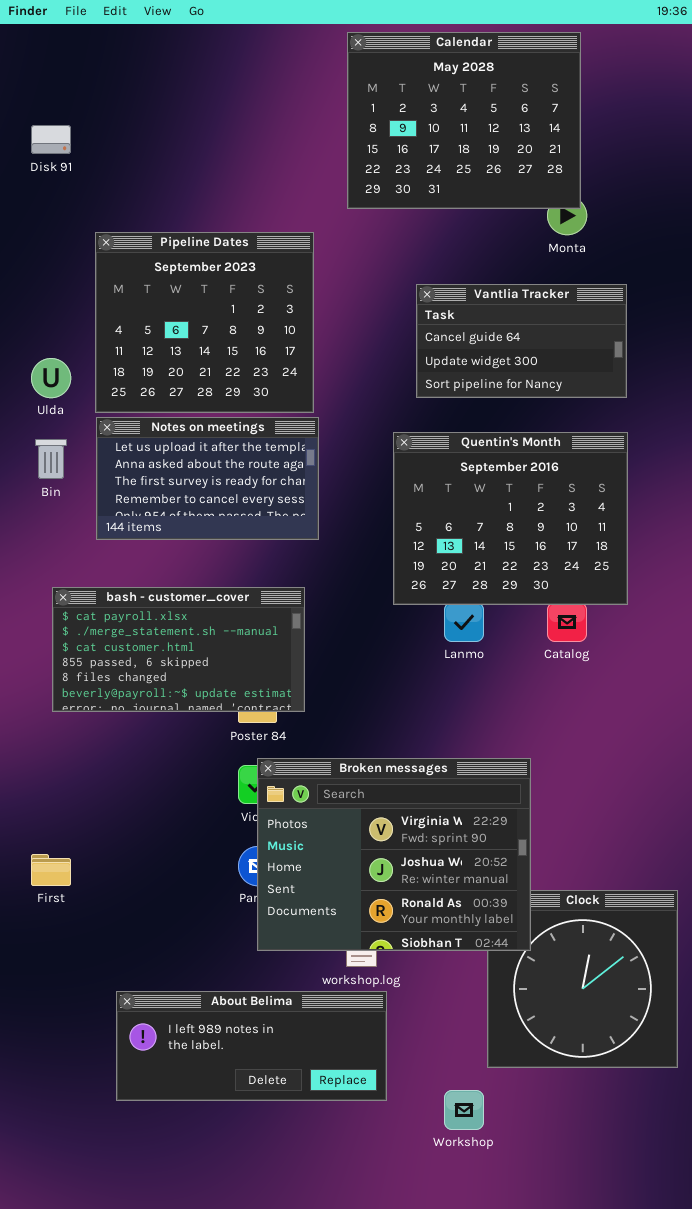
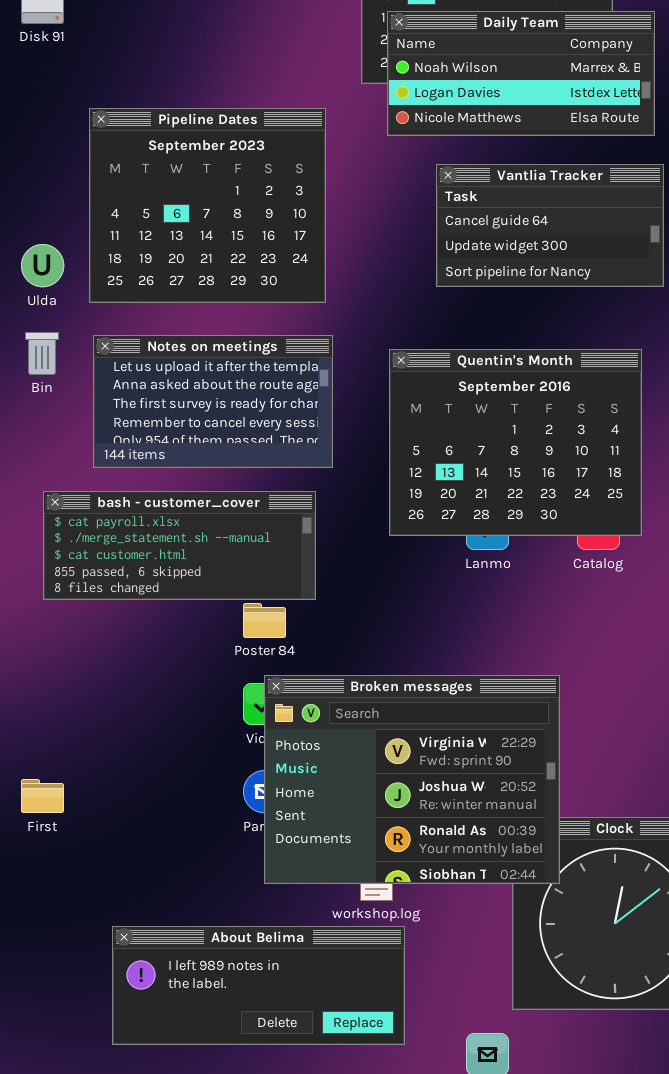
Daily Team: none -> [387,11,655,136], opened
Notes on meetings: [96,417,319,540] -> [93,335,333,468], moved
Quentin's Month: [393,432,628,605] -> [389,349,642,536], moved
bash - customer_cover: [52,587,305,712] -> [43,491,316,600], resized

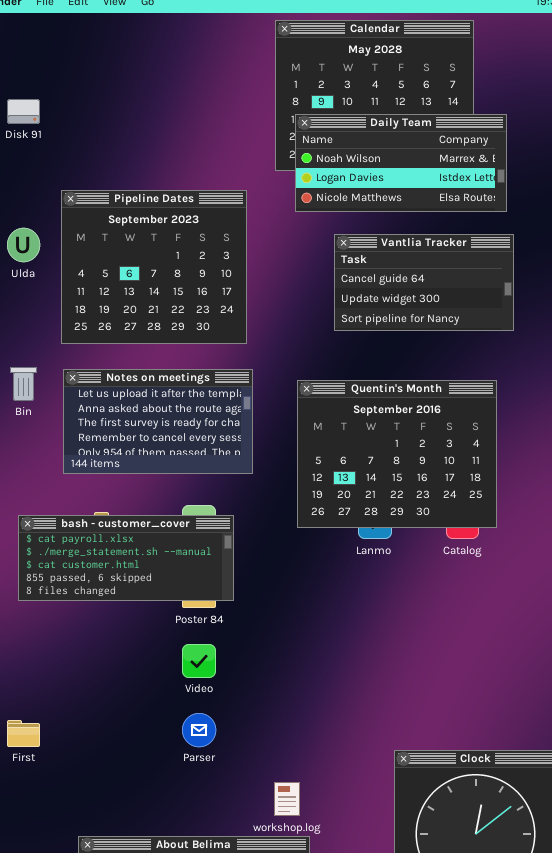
Ulda: [21,244,64,287] -> [7,228,40,262], moved
bash - customer_cover: [43,491,316,600] -> [18,515,234,601], moved
Broken messages: [264,675,560,884] -> none, closed

